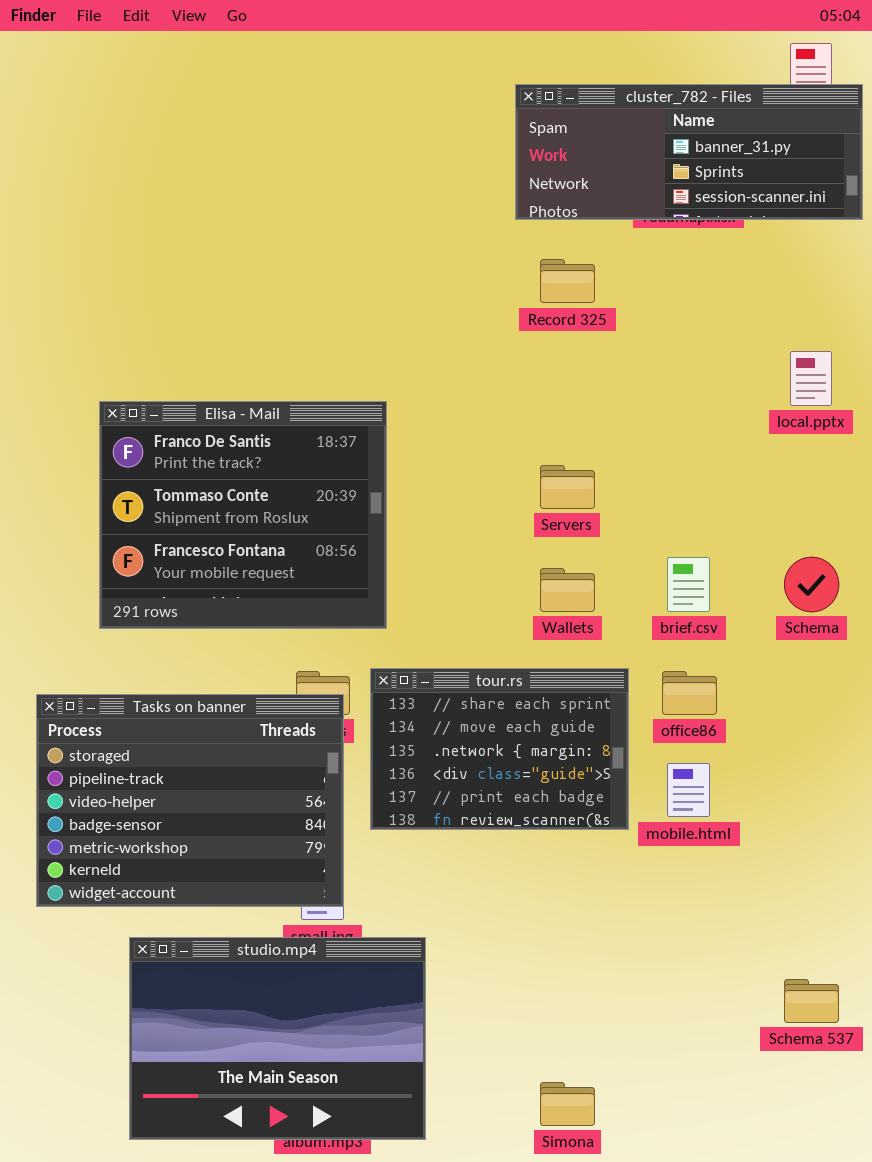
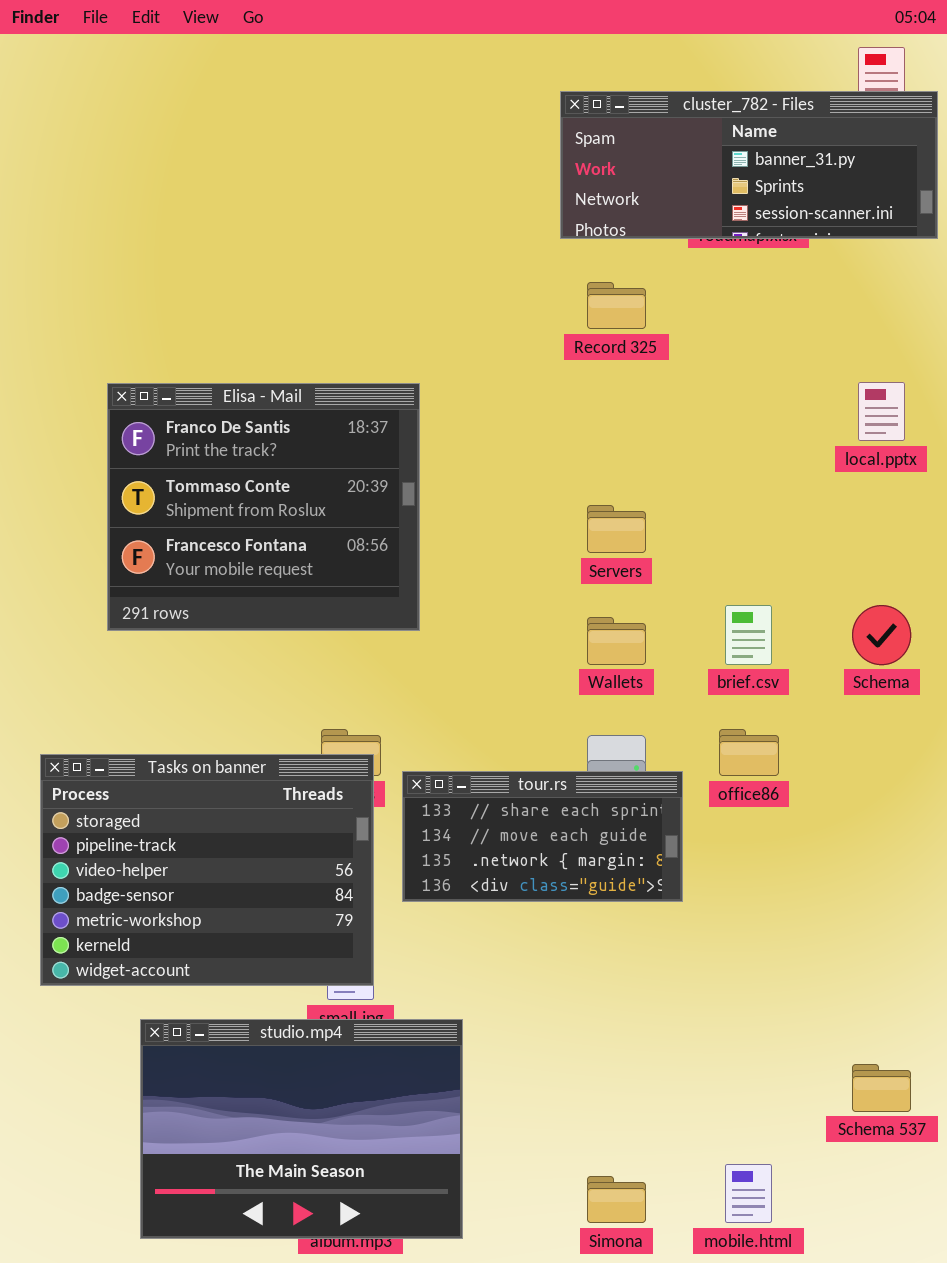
Elisa - Mail: [99,401,387,629] -> [107,383,420,631], moved
tour.rs: [370,668,629,830] -> [402,771,683,902], resized
mobile.html: [667,763,710,817] -> [725,1164,772,1223], moved

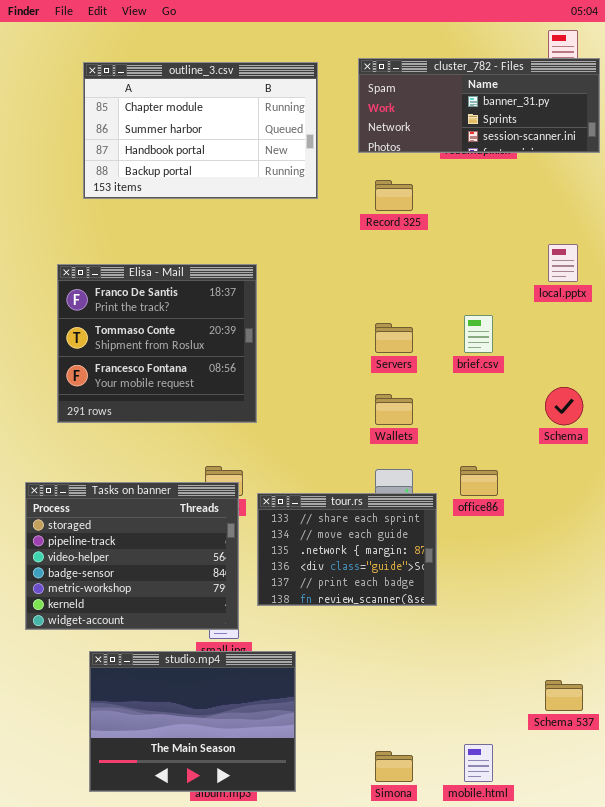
outline_3.csv: none -> [83,62,318,199], opened
Elisa - Mail: [107,383,420,631] -> [57,264,257,423], moved
brief.csv: [725,605,772,665] -> [464,315,493,353], moved
tour.rs: [402,771,683,902] -> [257,493,437,606], resized

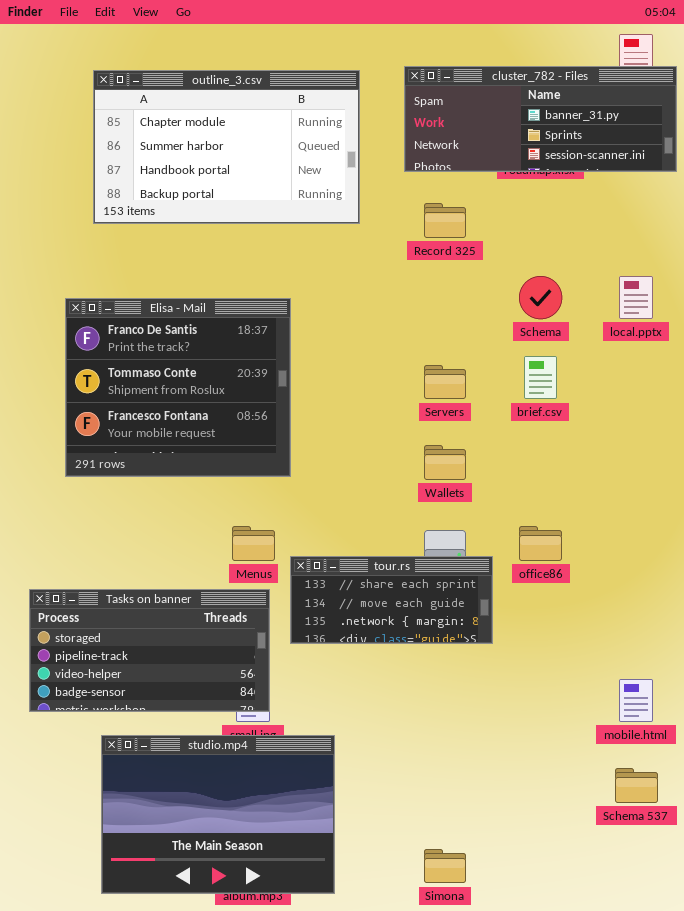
Schema: [545,387,583,425] -> [519,276,562,319], moved
Tasks on banner: [25,482,239,630] -> [29,589,270,712], resized
tour.rs: [257,493,437,606] -> [290,556,493,644], resized
mobile.html: [464,744,493,782] -> [619,679,653,722], moved

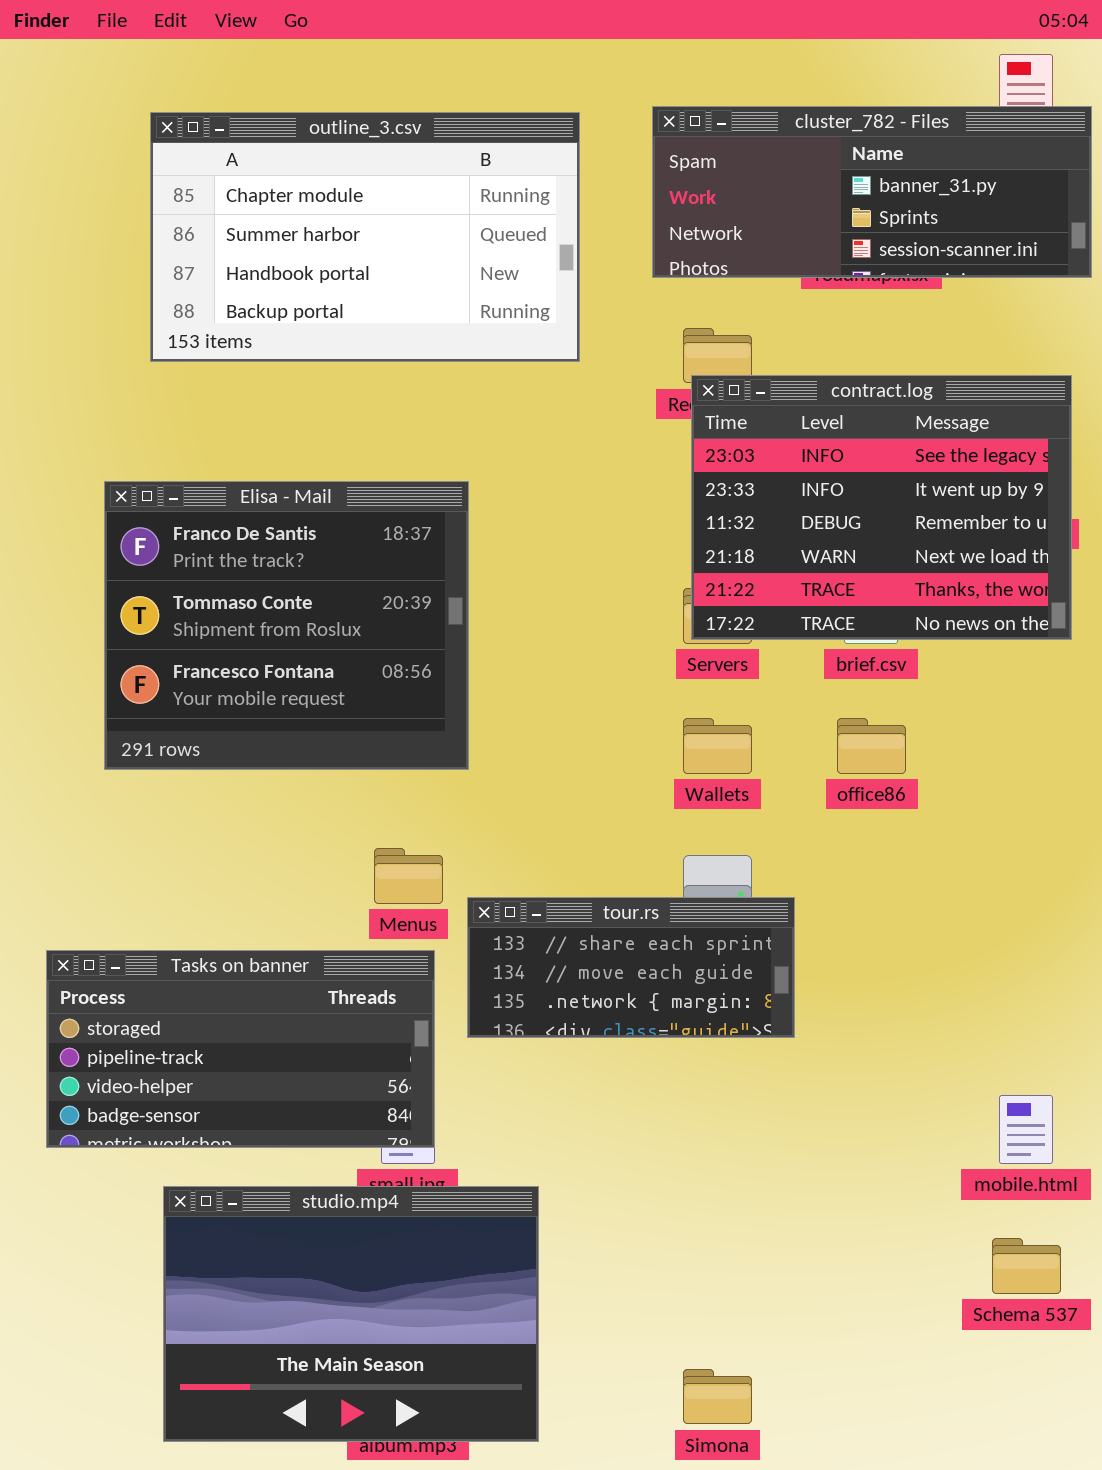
contract.log: none -> [691,375,1072,640], opened
office86: [519,526,562,561] -> [837,718,906,774], moved

